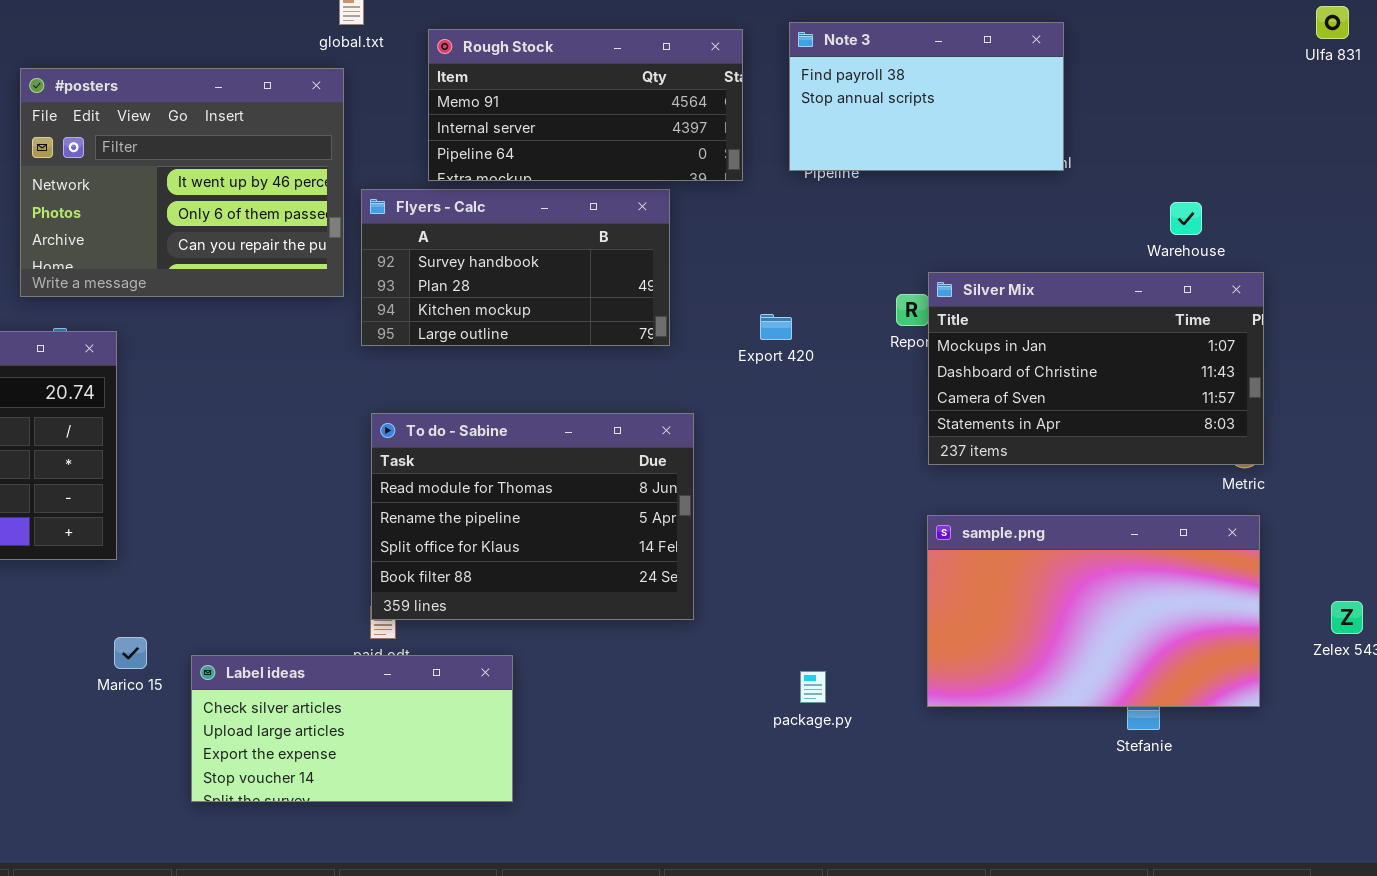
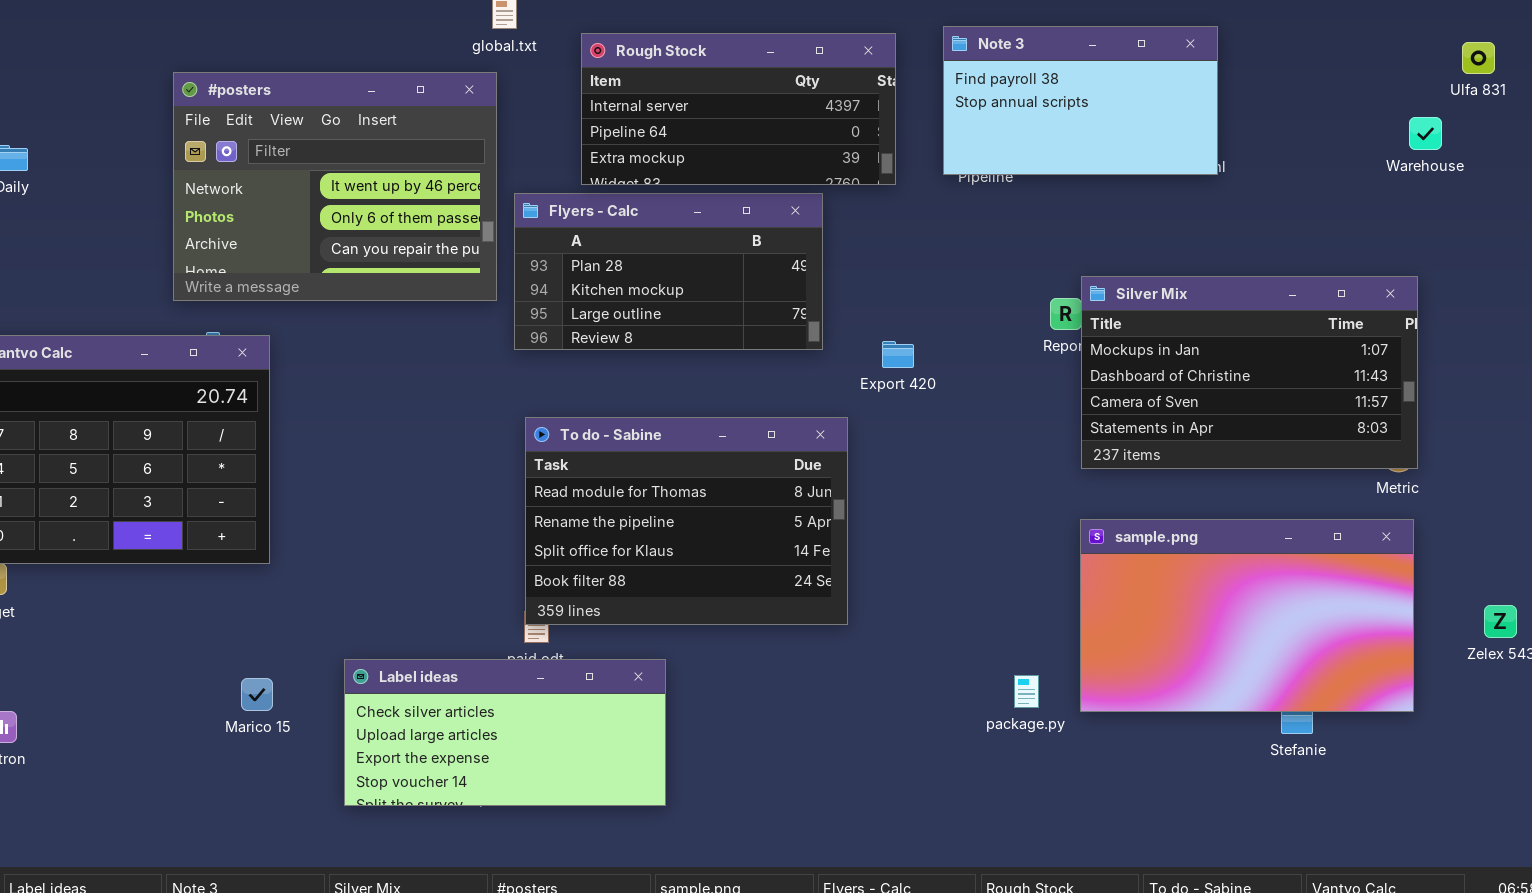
Ulfa 831: [1316,6,1349,39] -> [1462,42,1495,74], moved
Rough Stock: [428,29,743,181] -> [581,33,896,185], scrolled down 1 row
Flyers - Calc: [361,189,670,346] -> [514,193,823,350], scrolled down 1 row
Warehouse: [1170,202,1202,235] -> [1409,117,1442,150], moved
Export 420: [760,314,792,340] -> [882,341,914,368], moved
Marico 15: [114,637,147,669] -> [241,678,273,711], moved
package.py: [800,671,826,703] -> [1014,675,1039,708], moved

